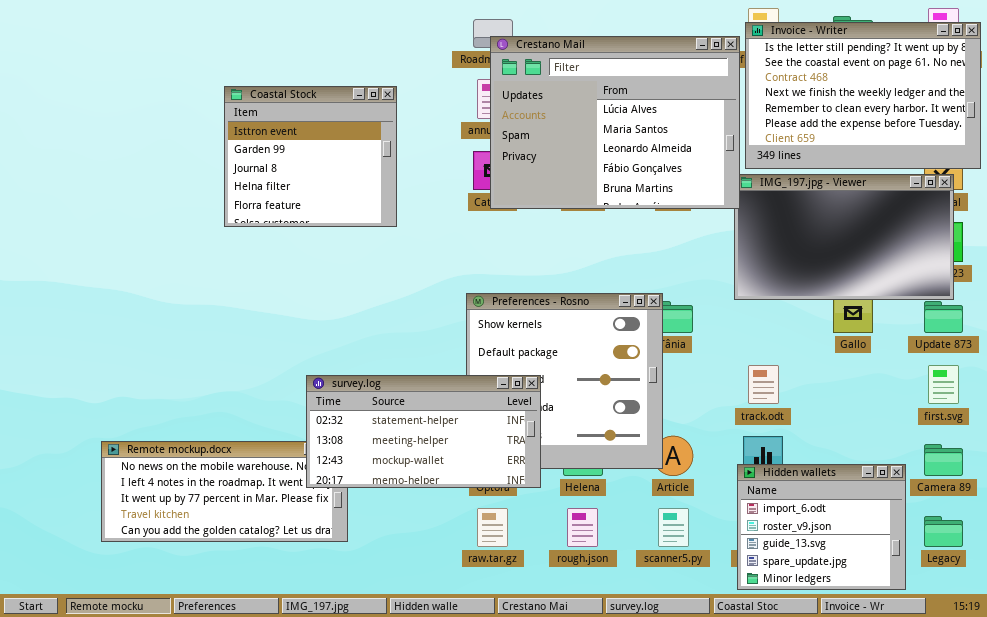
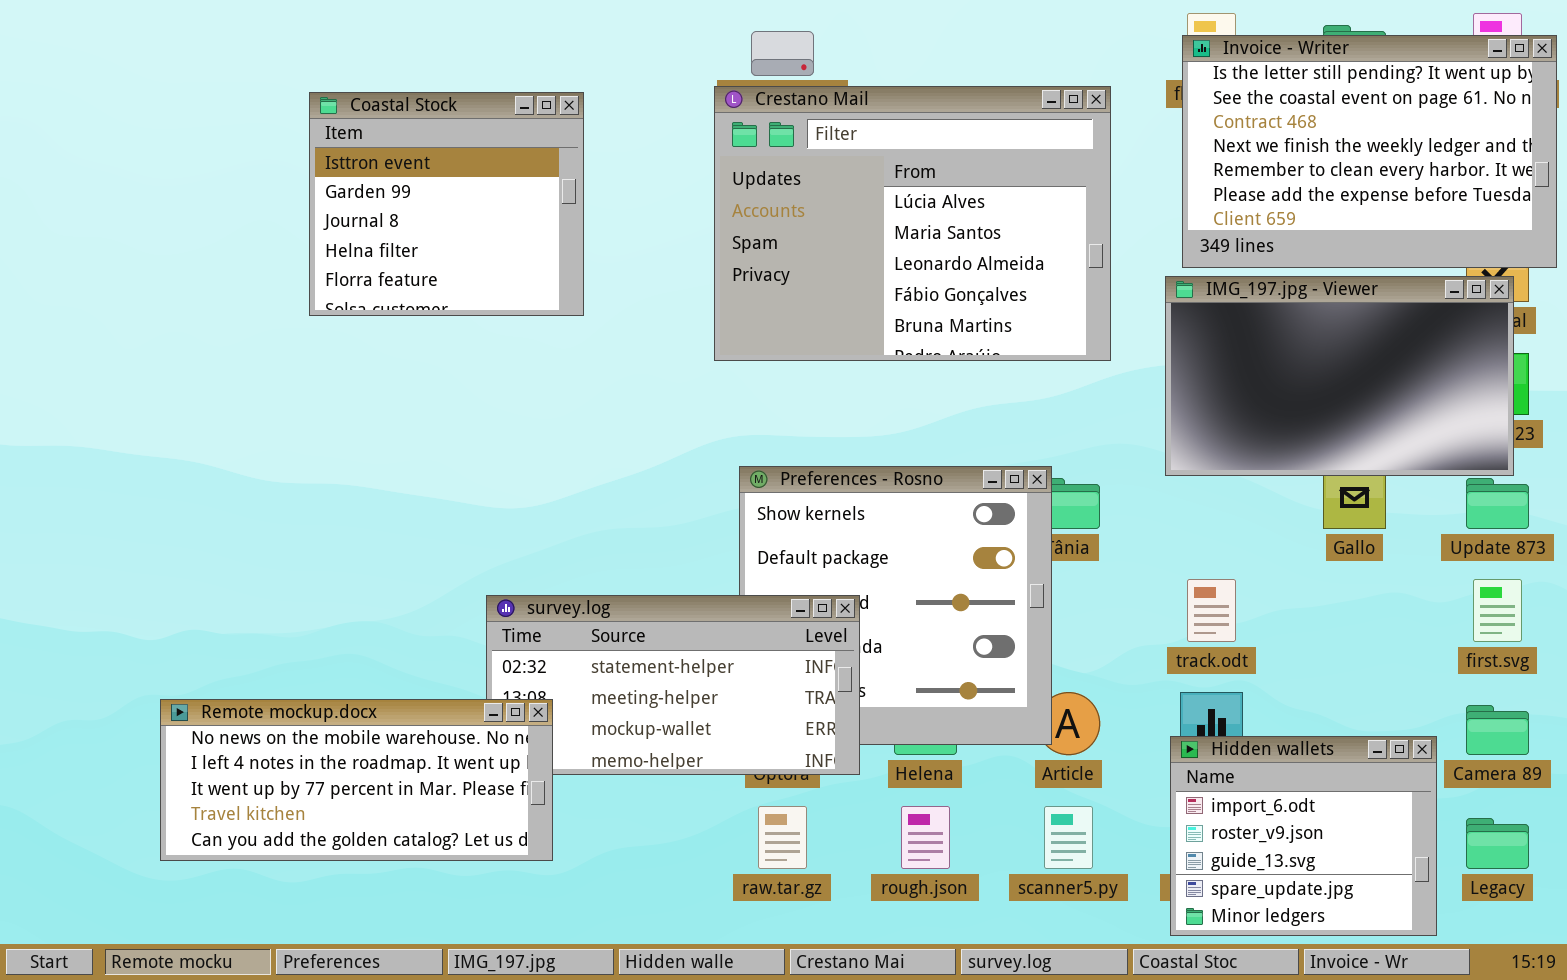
Crestano Mail: [490,36,740,209] -> [714,86,1111,361], moved
Coastal Stock: [224,86,397,227] -> [309,92,584,316], moved
Remote mockup.docx: [101,441,348,542] -> [160,699,553,861], raised

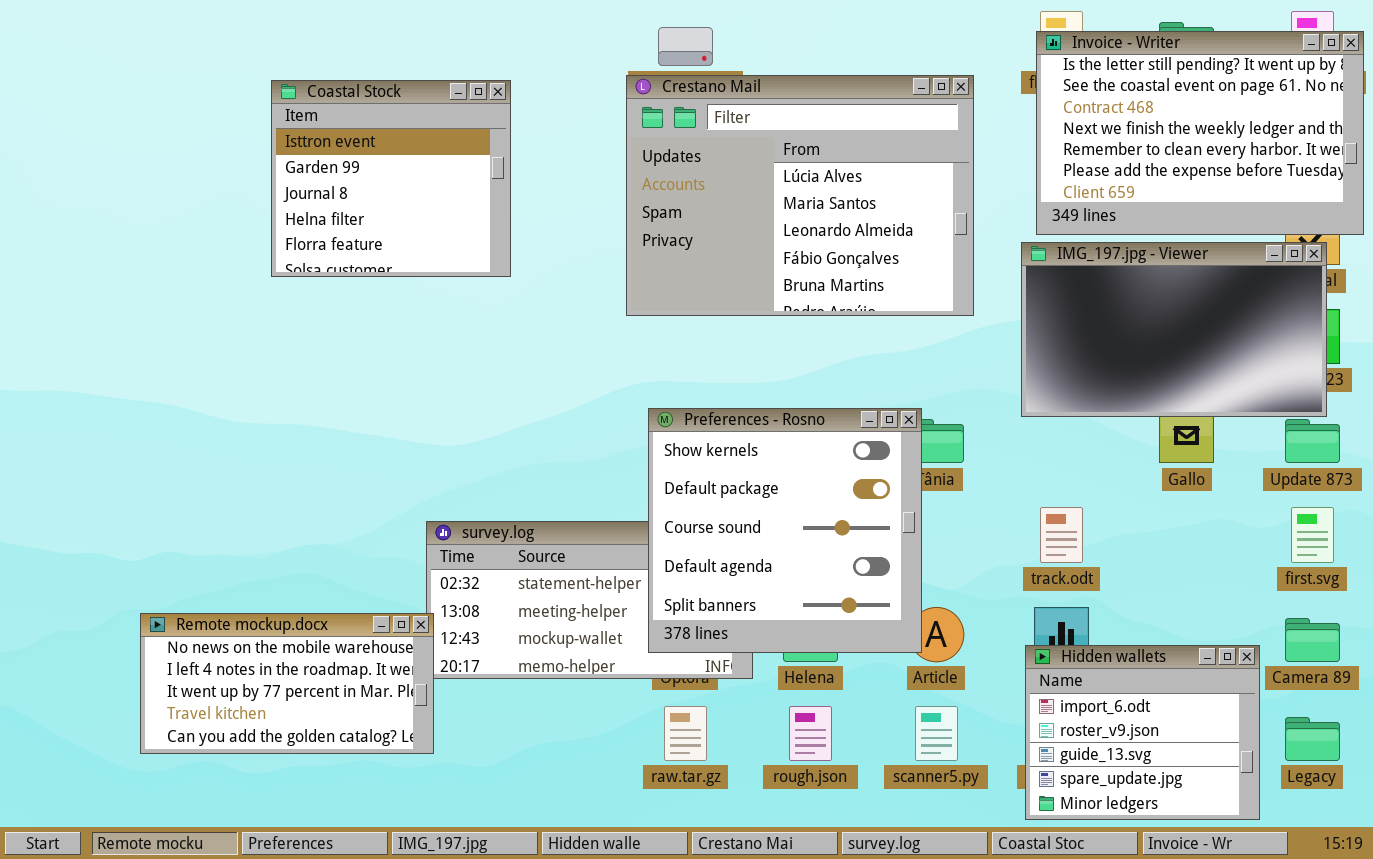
Preferences - Rosno: [739,466,1052,745] -> [648,408,922,653], raised
Remote mockup.docx: [160,699,553,861] -> [140,613,434,754], resized

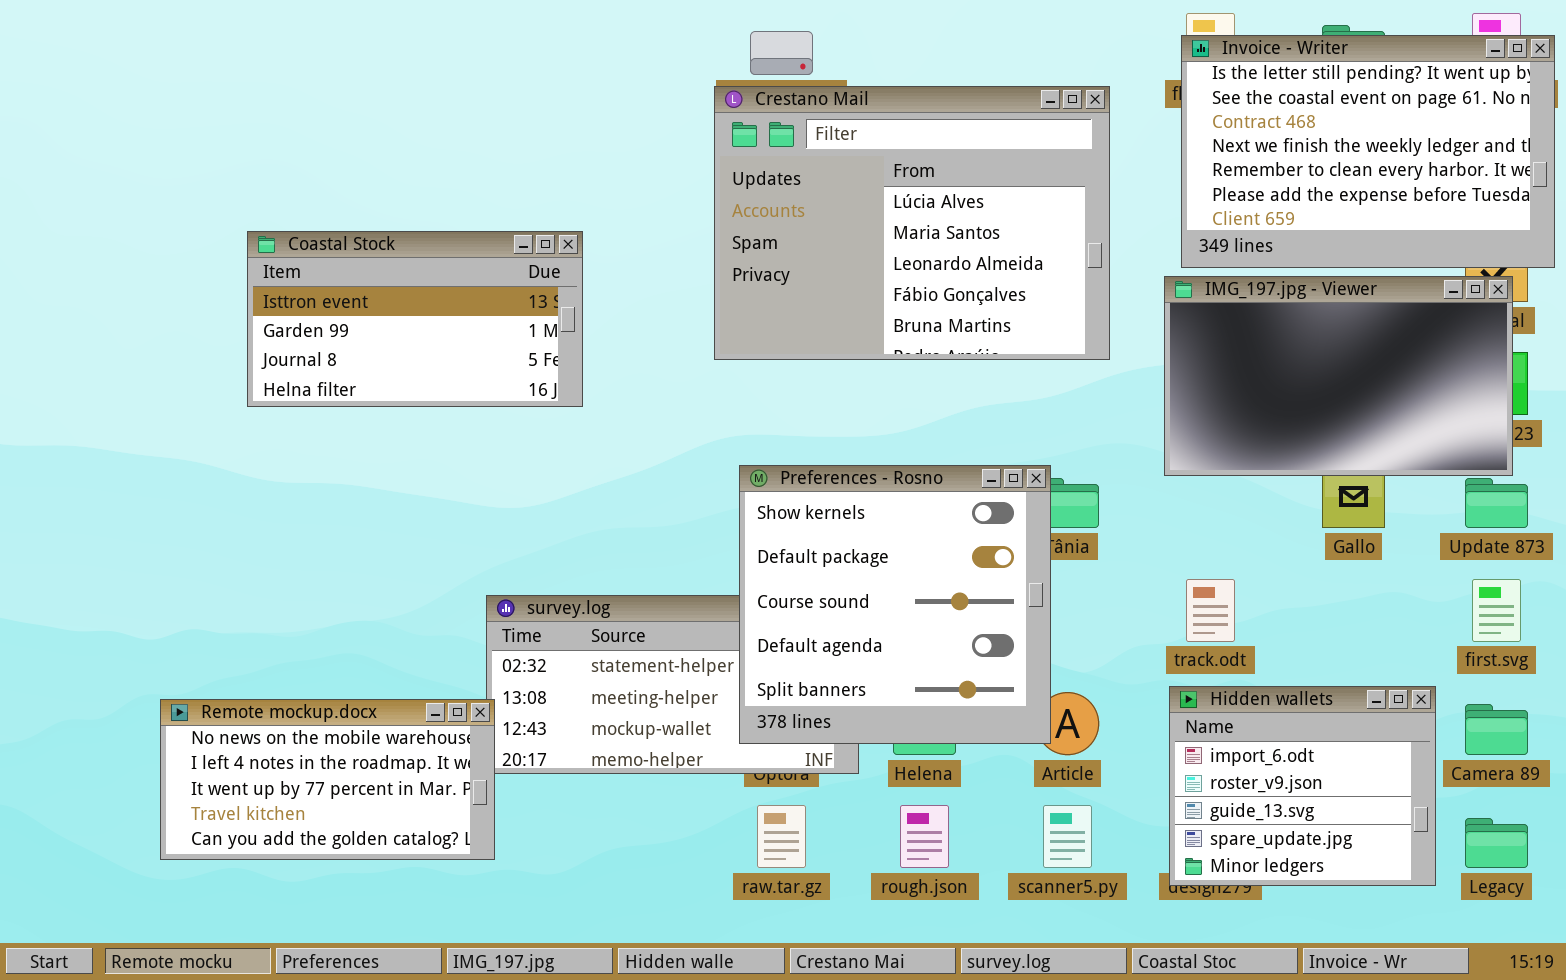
Coastal Stock: [271,80,511,277] -> [247,231,583,407], moved, resized
Hidden wallets: [1025,645,1260,820] -> [1169,686,1436,886], moved

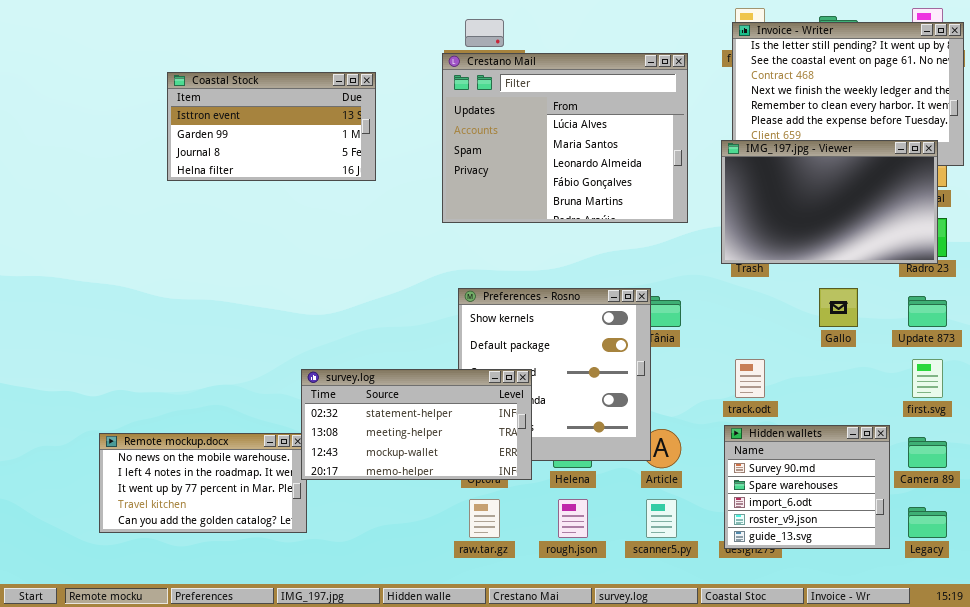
Coastal Stock: [247,231,583,407] -> [167,72,376,181], moved
IMG_197.jpg - Viewer: [1164,276,1513,476] -> [721,140,938,264], moved
survey.log: [486,595,859,774] -> [301,369,532,480], raised
Hidden wallets: [1169,686,1436,886] -> [724,425,890,549], scrolled up 2 rows

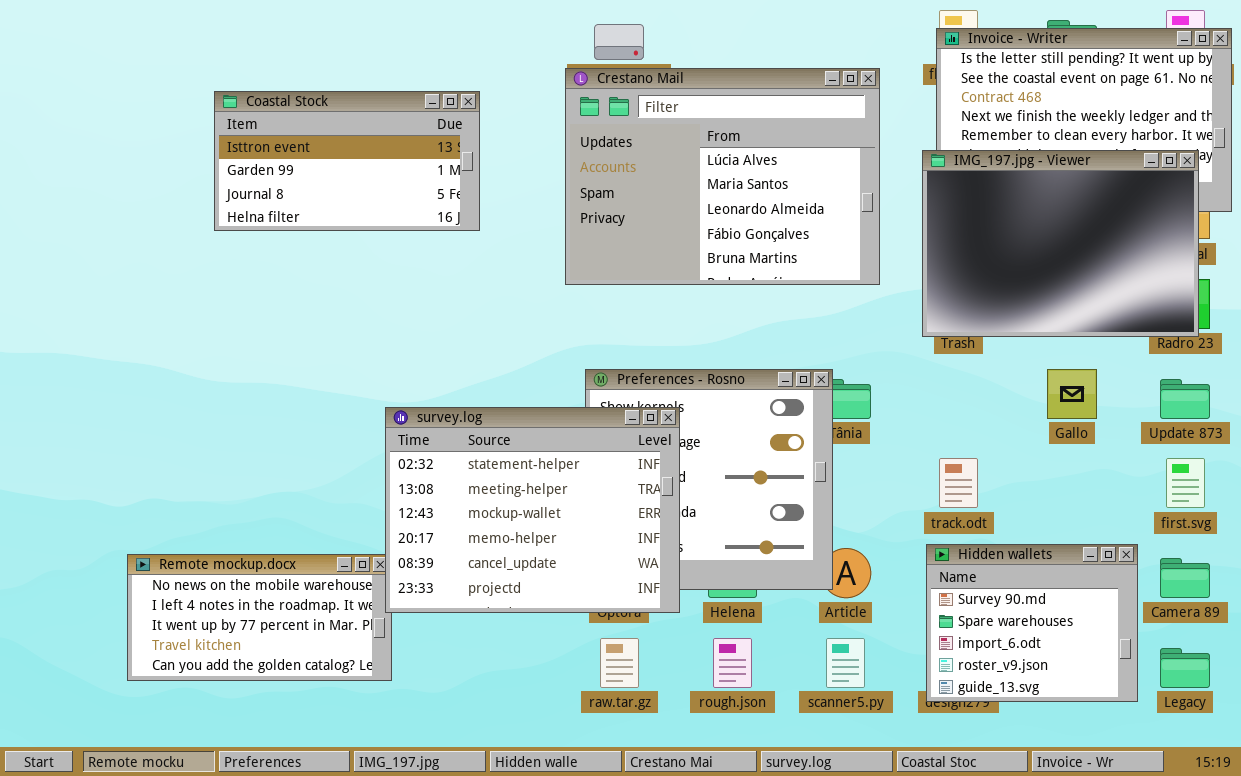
IMG_197.jpg - Viewer: [721,140,938,264] -> [922,150,1199,337], resized
survey.log: [301,369,532,480] -> [385,407,680,613], resized

